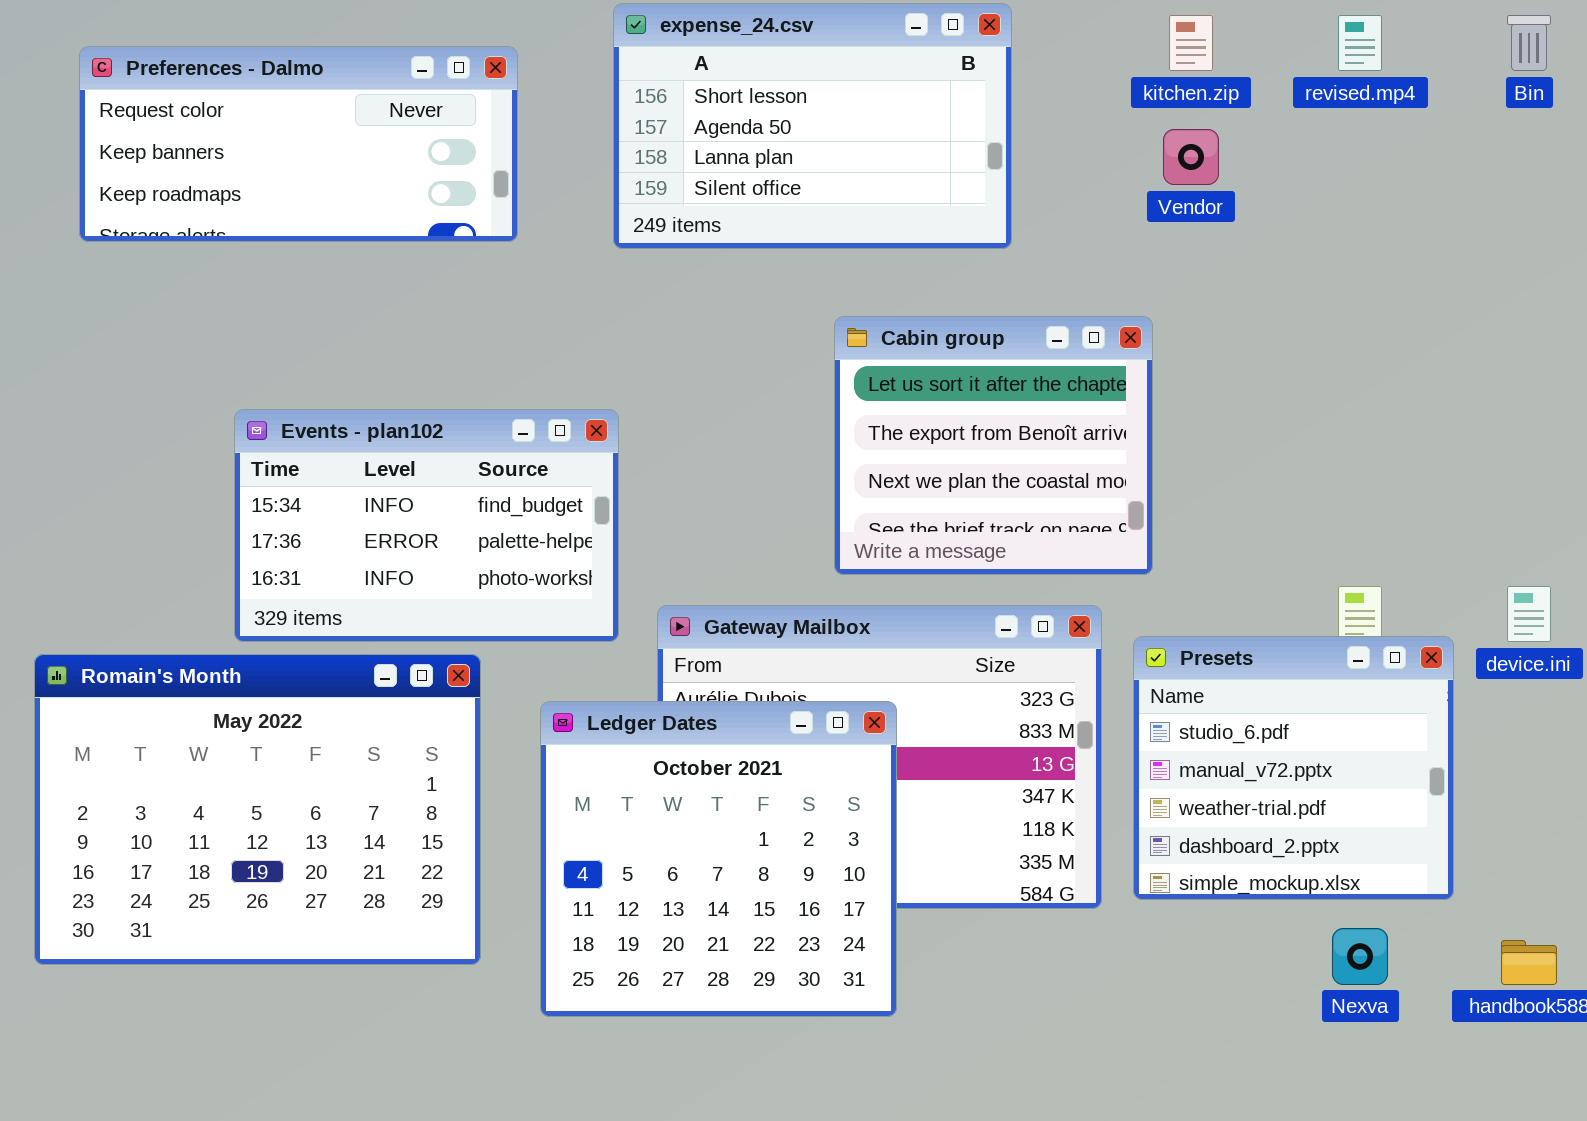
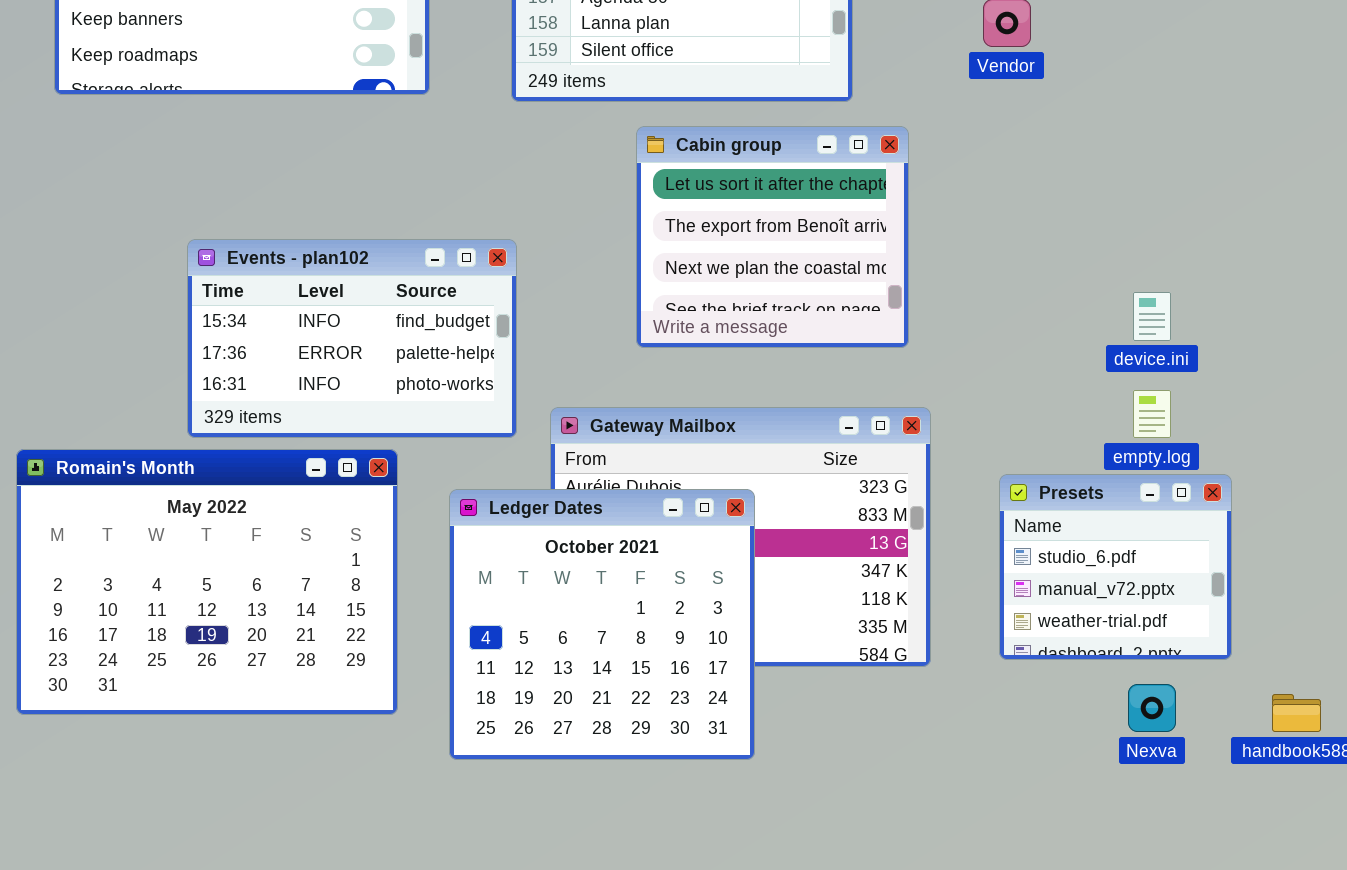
Cabin group: [834,316,1153,575] -> [636,126,909,348], moved
device.ini: [1507,586,1551,642] -> [1133,292,1171,341], moved
Presets: [1133,636,1454,900] -> [999,474,1232,660], resized

